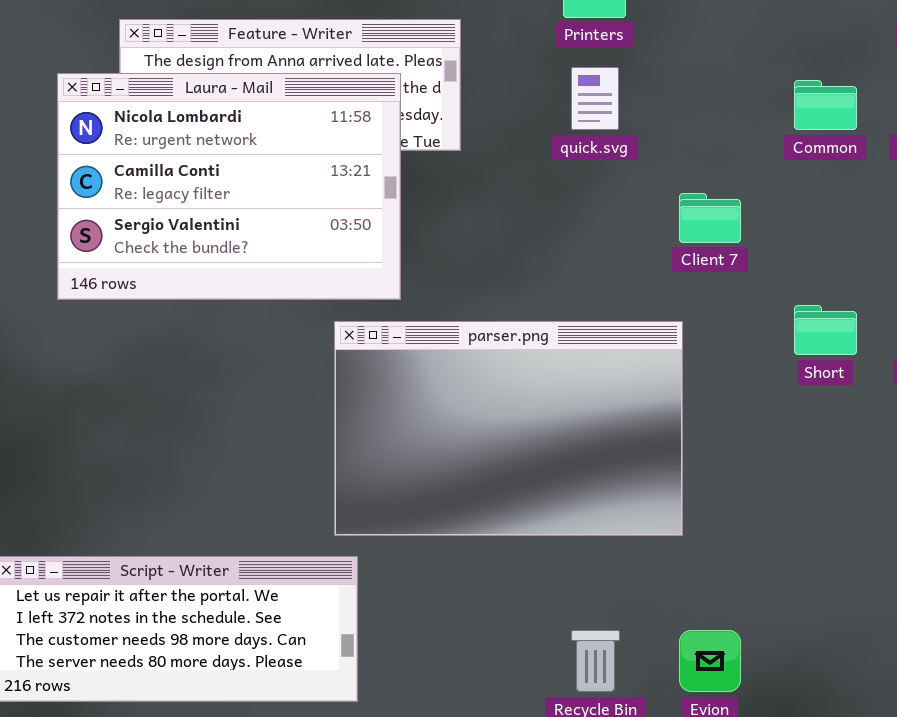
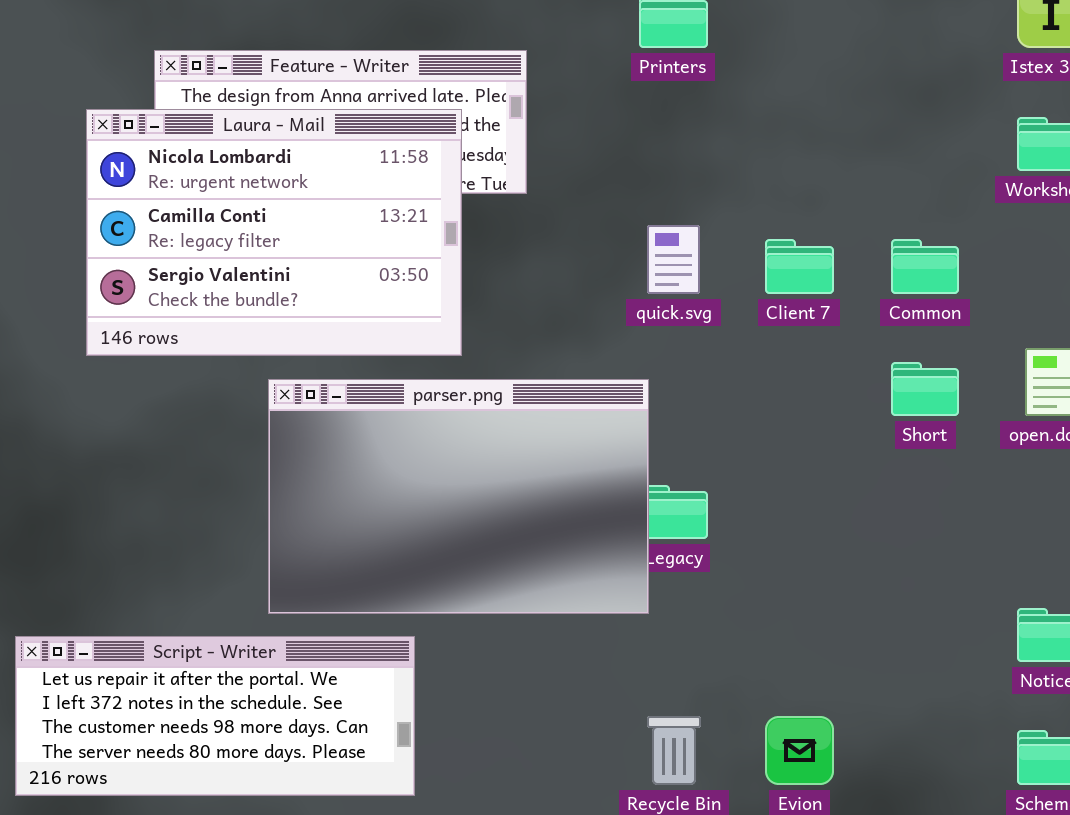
quick.svg: [571,67,619,130] -> [647,225,700,294], moved
Common: [794,80,857,130] -> [891,239,959,294], moved
parser.png: [334,321,683,536] -> [268,379,649,614], moved

